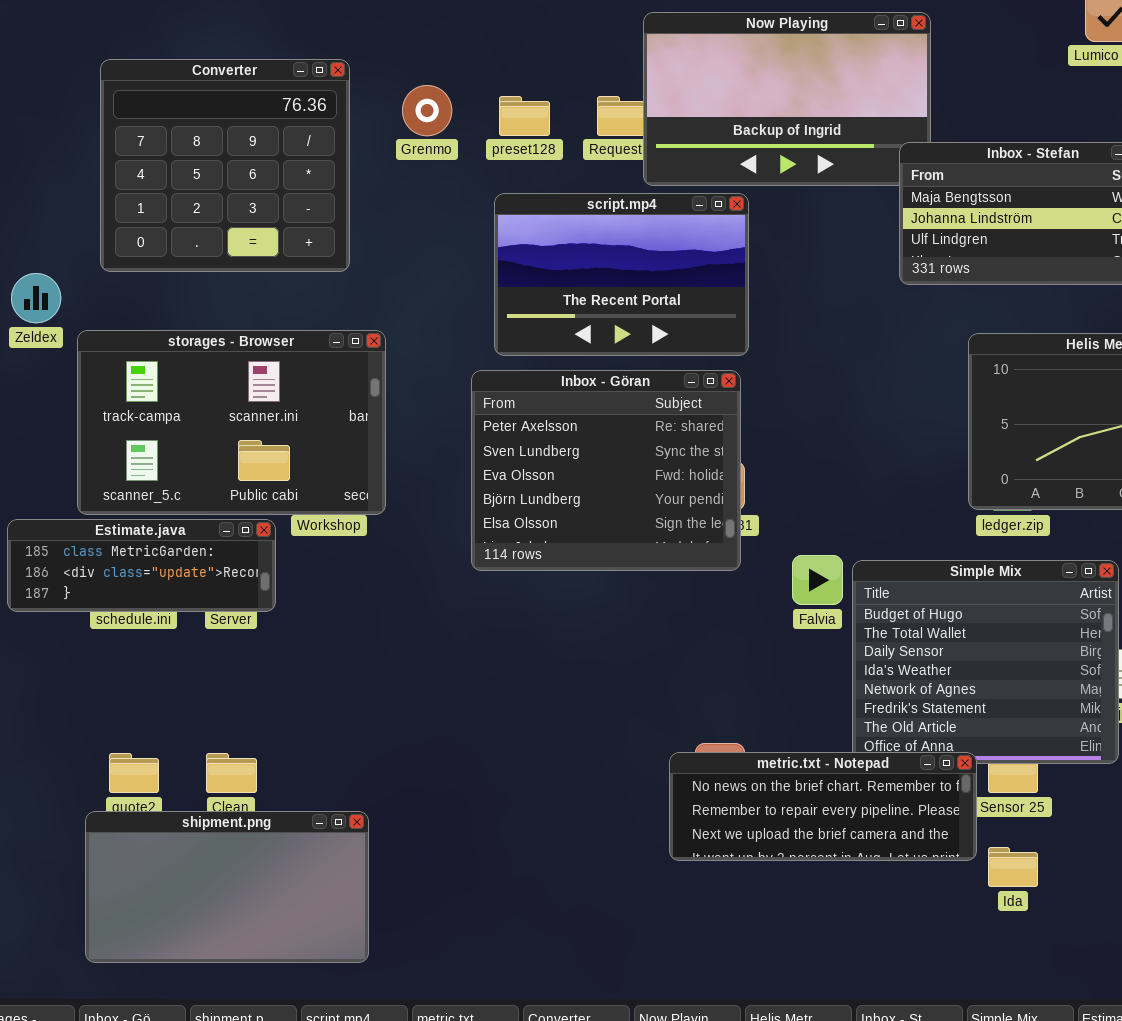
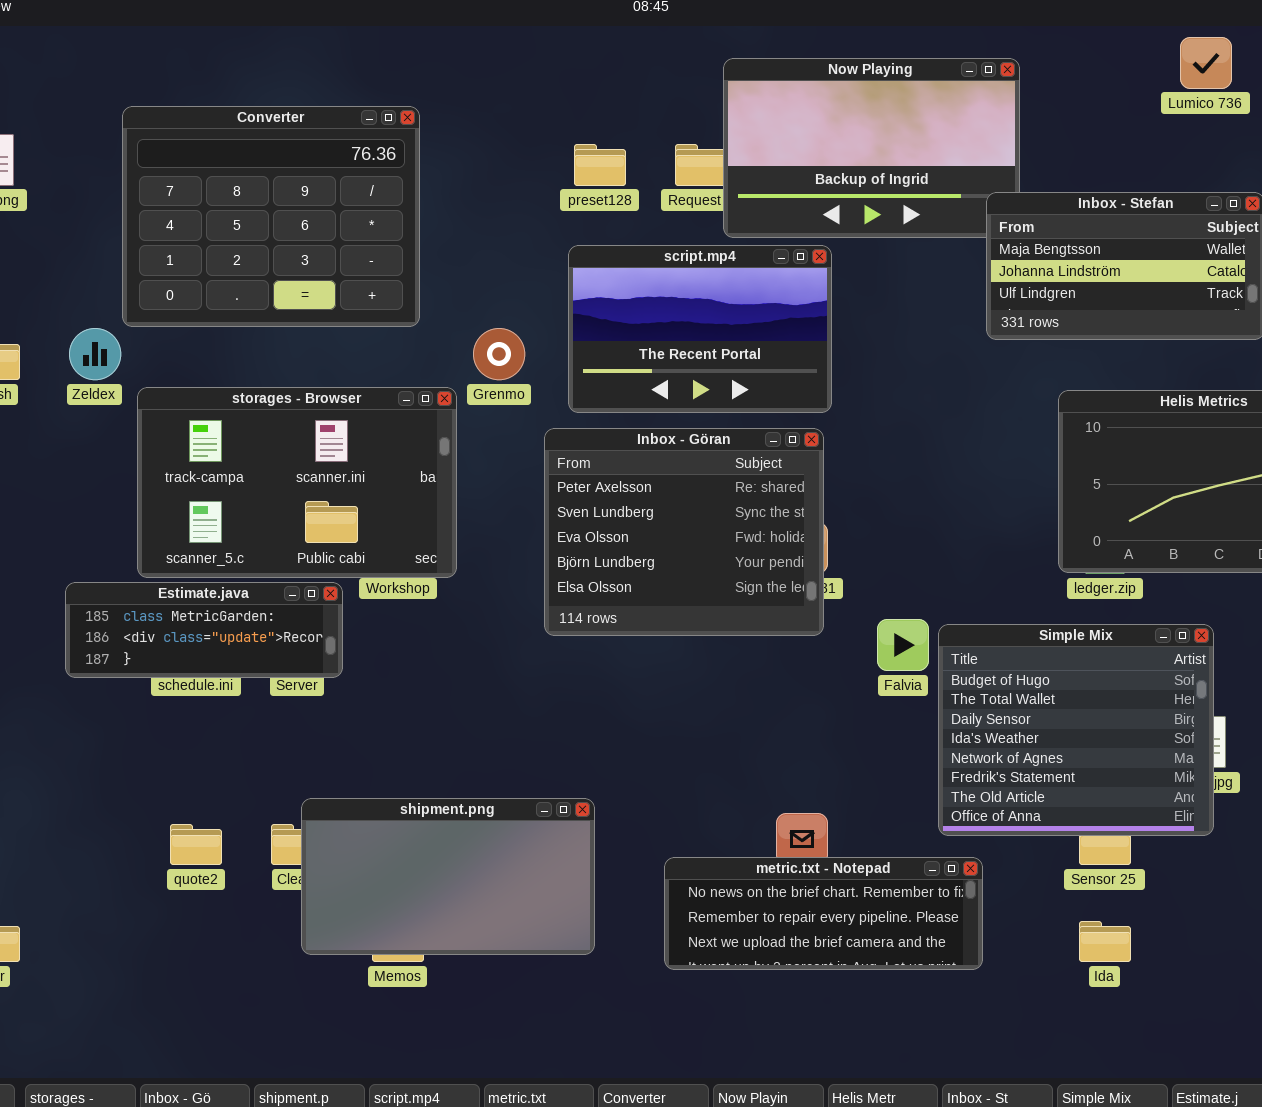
Converter: [100,59,350,272] -> [122,106,420,327], resized
Grenmo: [402,85,452,136] -> [473,328,525,380], moved
metric.txt - Notepad: [669,752,977,861] -> [664,857,983,970], moved
shipment.png: [85,811,369,963] -> [301,798,595,955], moved

